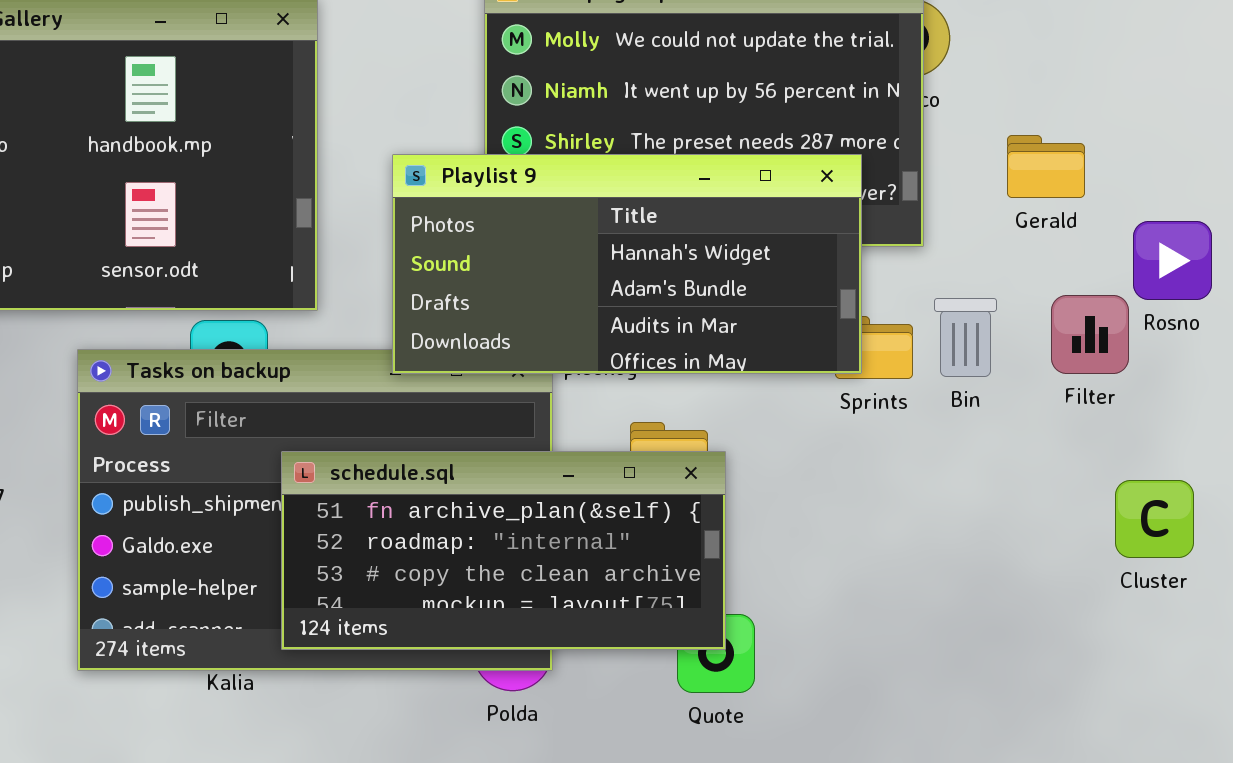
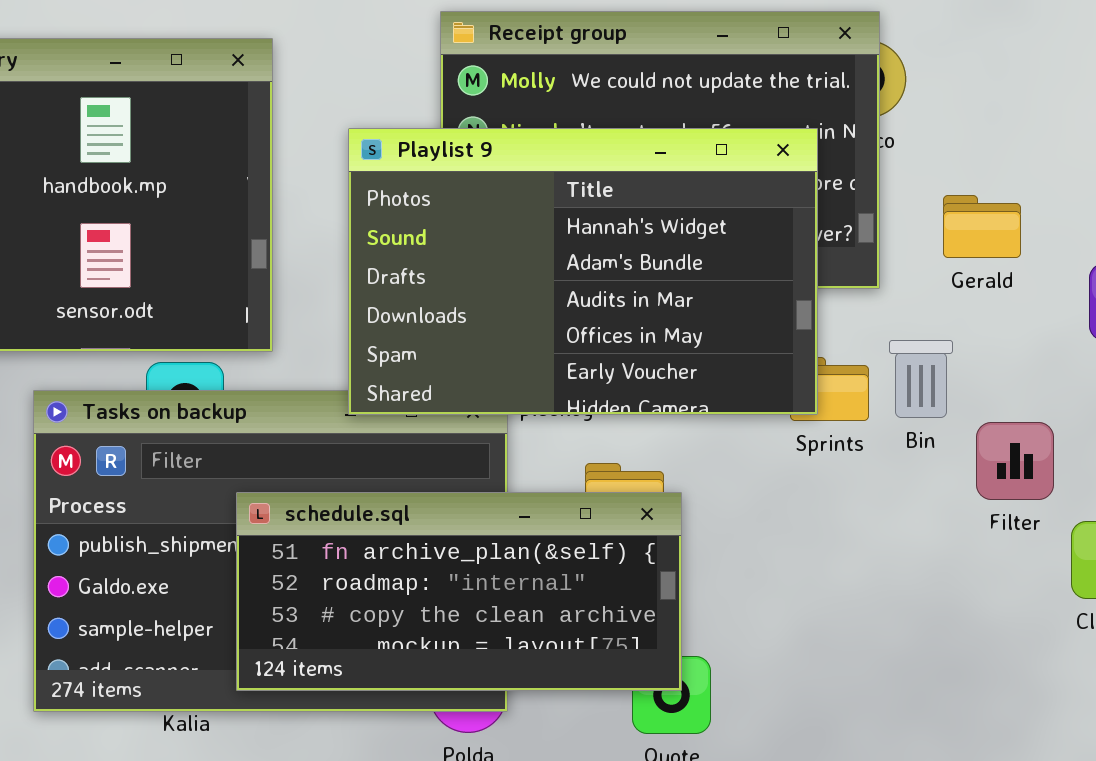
Gerald: [1007,135,1085,198] -> [943,195,1021,258], moved
Playlist 9: [392,154,862,374] -> [348,128,818,415], resized
Filter: [1051,295,1129,374] -> [976,422,1054,500], moved

